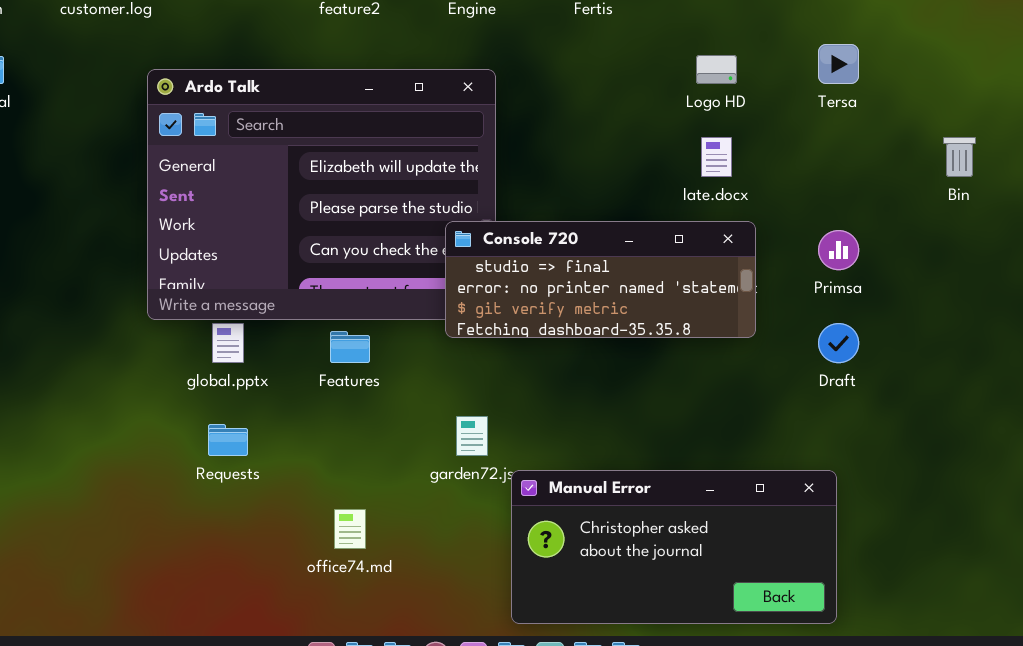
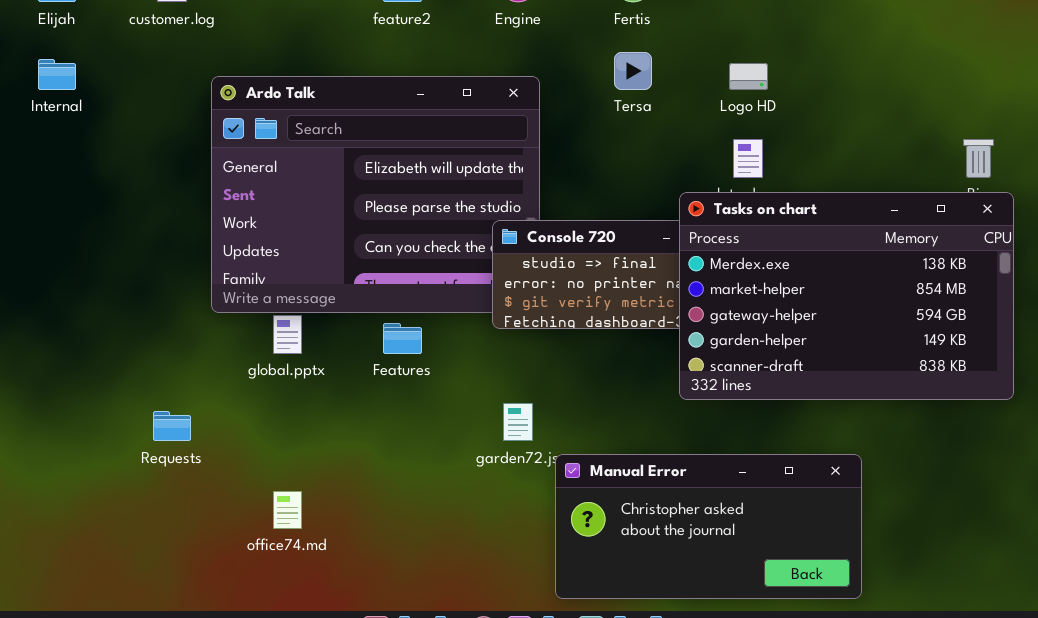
Tersa: [818,44,859,84] -> [614,52,652,90], moved
Tasks on chart: none -> [679,192,1014,400], opened
Requests: [208,424,248,456] -> [153,411,191,441], moved
office74.md: [334,509,366,549] -> [273,491,302,529], moved

